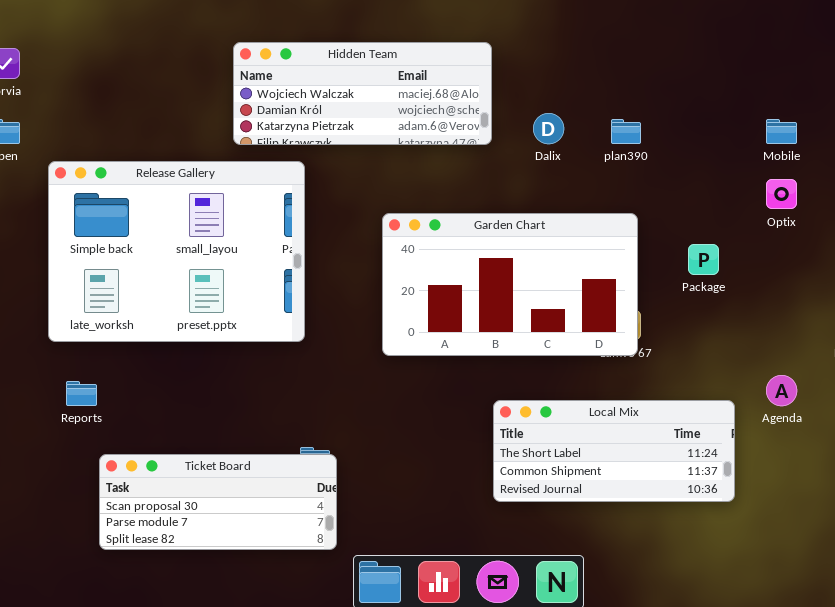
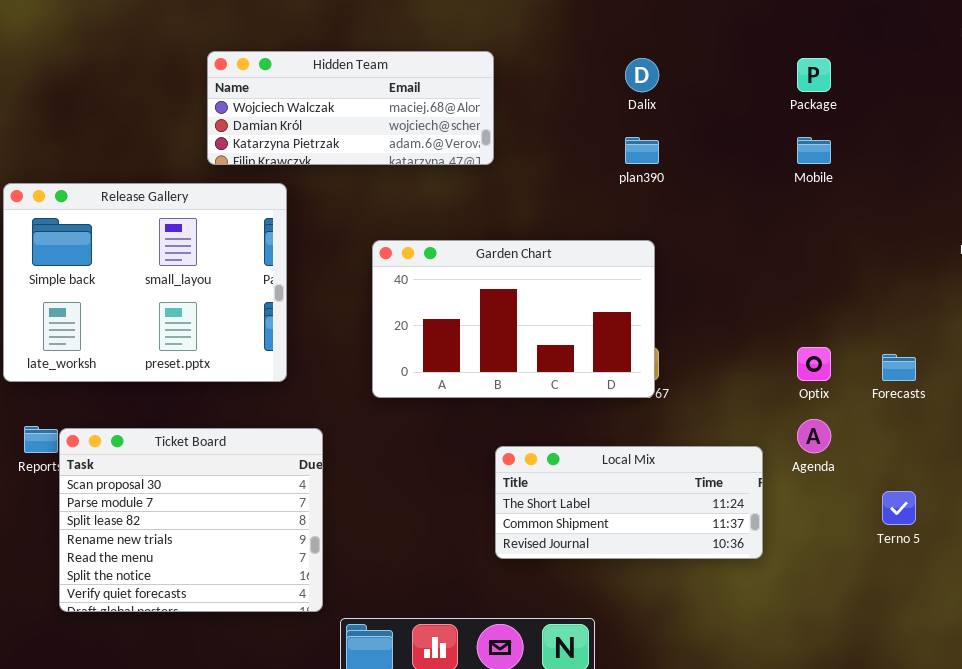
Dalix: [533,113,564,144] -> [625,58,659,92], moved
Optix: [766,179,797,209] -> [797,347,831,381], moved
Package: [688,244,719,275] -> [797,58,831,92], moved
Ticket Board: [99,454,337,550] -> [59,428,323,612], resized

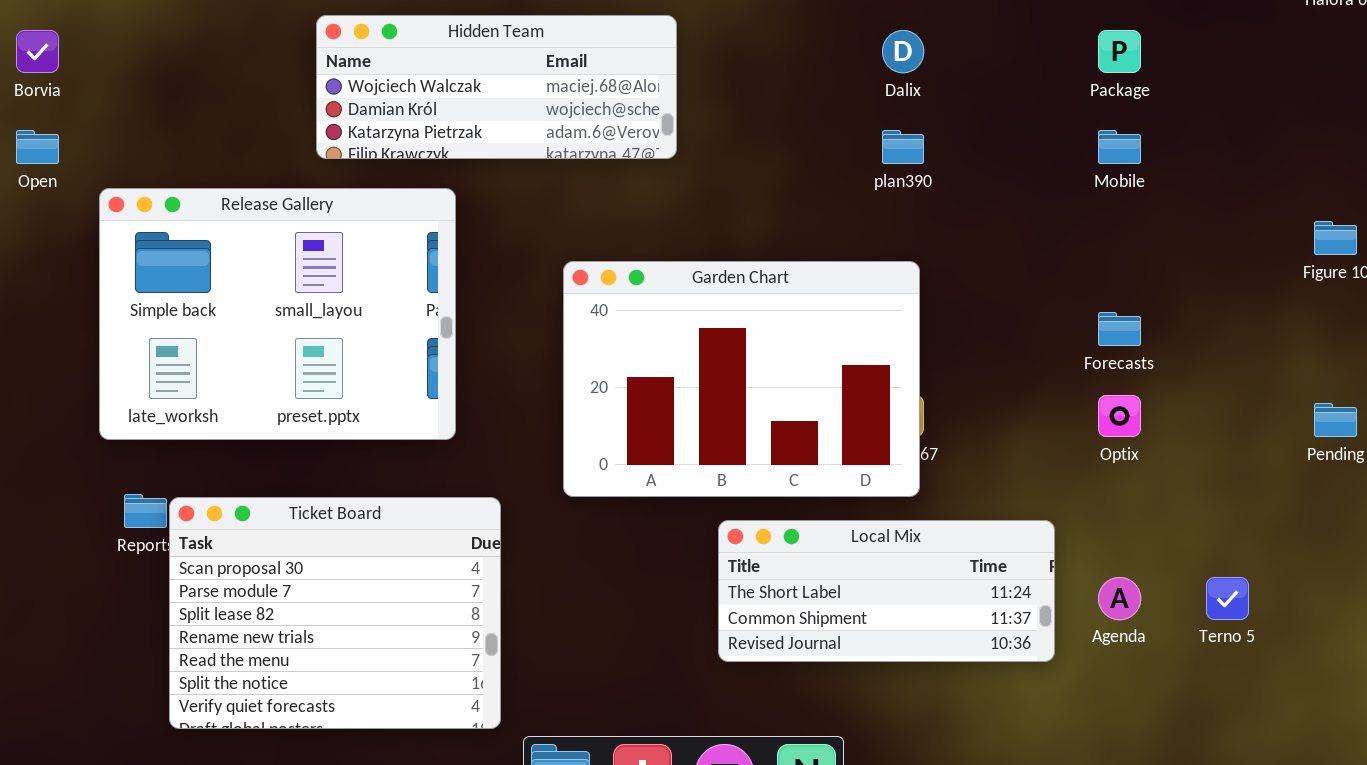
Hidden Team: [207,51,494,165] -> [316,15,677,159], moved
Garden Chart: [372,240,655,398] -> [563,261,920,497], resized
Forecasts: [882,354,916,381] -> [1098,312,1141,346], moved
Agenda: [797,419,831,453] -> [1098,577,1141,620], moved

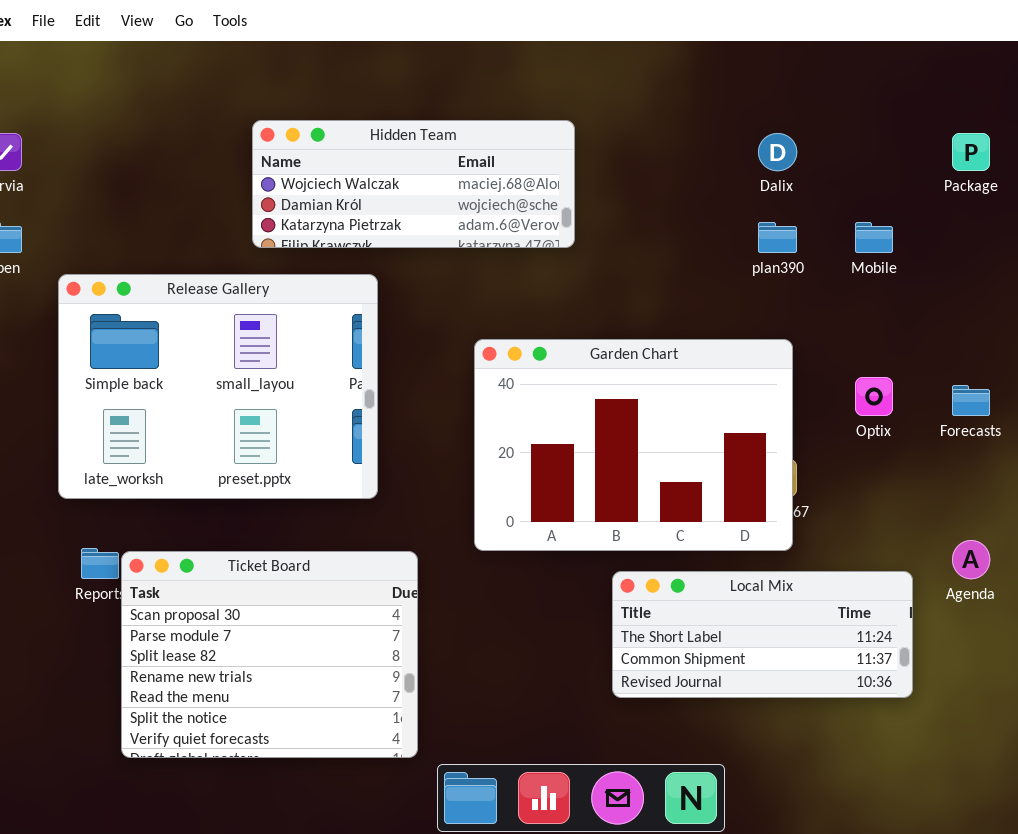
Mobile: [1098,130,1141,164] -> [855,222,893,253], moved
Optix: [1098,395,1141,437] -> [855,377,893,416], moved
Agenda: [1098,577,1141,620] -> [952,540,990,579], moved

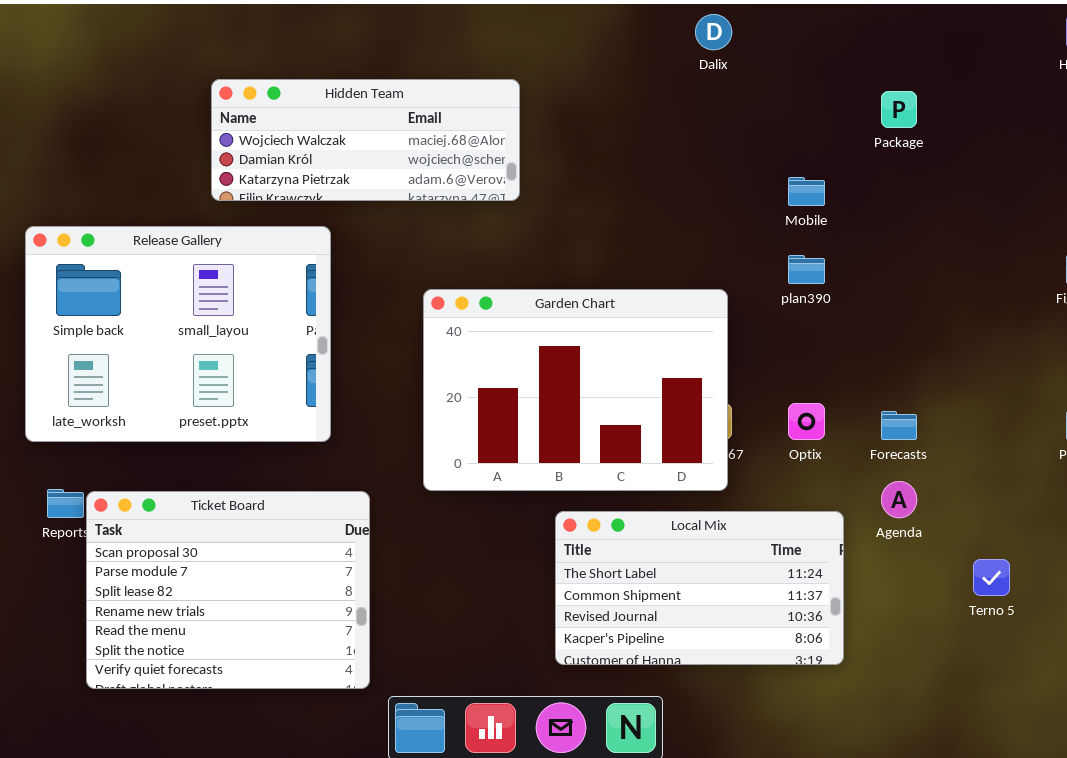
Dalix: [758,133,797,171] -> [695,14,732,50], moved
plan390: [758,222,797,253] -> [788,255,825,284], moved
Optix: [855,377,893,416] -> [788,403,825,440], moved
Forecasts: [952,385,990,416] -> [881,411,917,440], moved
Local Mix: [612,571,913,698] -> [555,511,844,665], resized

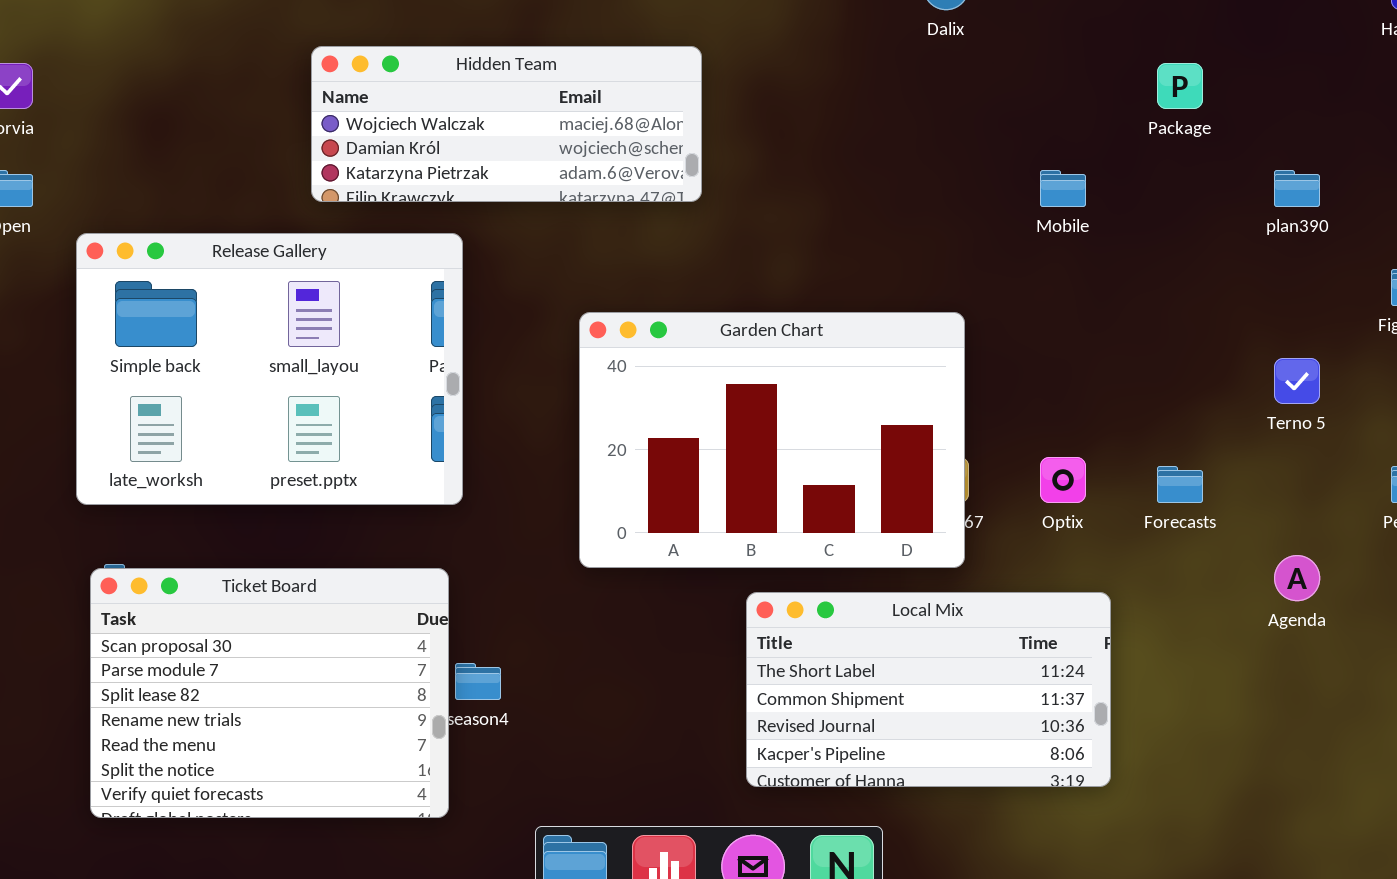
plan390: [788,255,825,284] -> [1274,170,1320,207], moved
Agenda: [881,481,917,518] -> [1274,555,1320,601], moved
Ticket Board: [86,491,370,689] -> [90,568,449,818], moved
Terno 5: [973,559,1010,596] -> [1274,358,1320,404], moved

